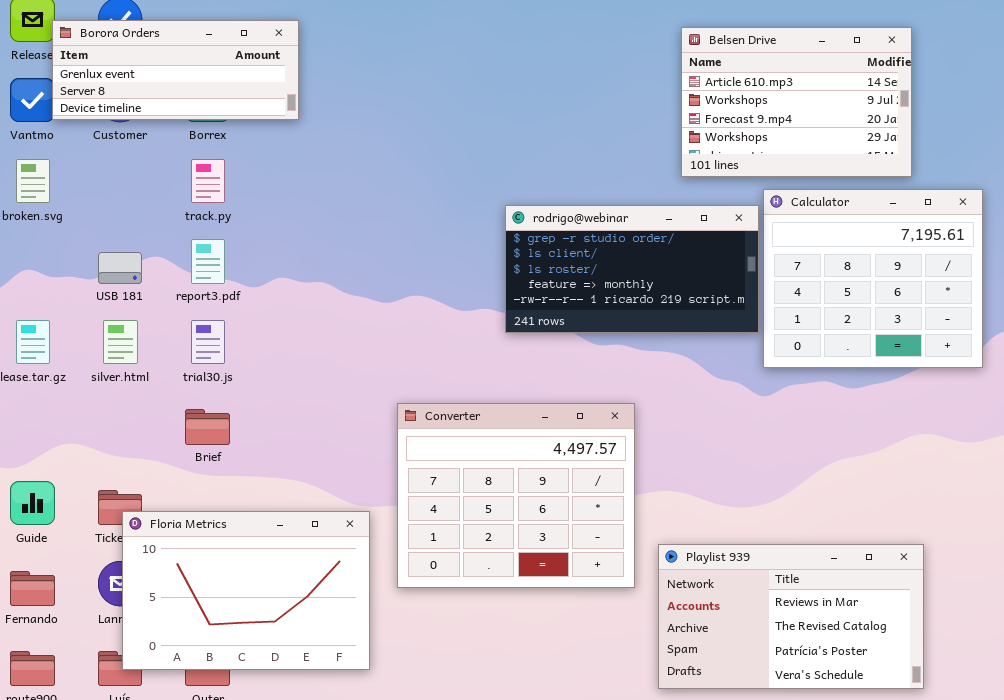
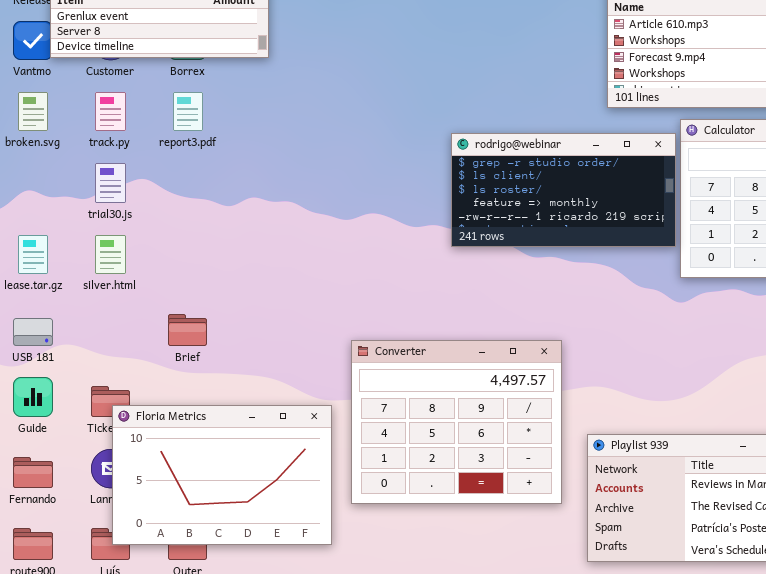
track.py: [191,159,225,203] -> [95,92,126,131], moved
report3.pdf: [191,239,225,284] -> [173,92,203,131], moved
USB 181: [98,252,142,284] -> [13,318,53,346], moved
trial30.js: [191,320,225,364] -> [95,163,126,203], moved
Converter: [397,403,635,588] -> [351,340,562,504], moved

